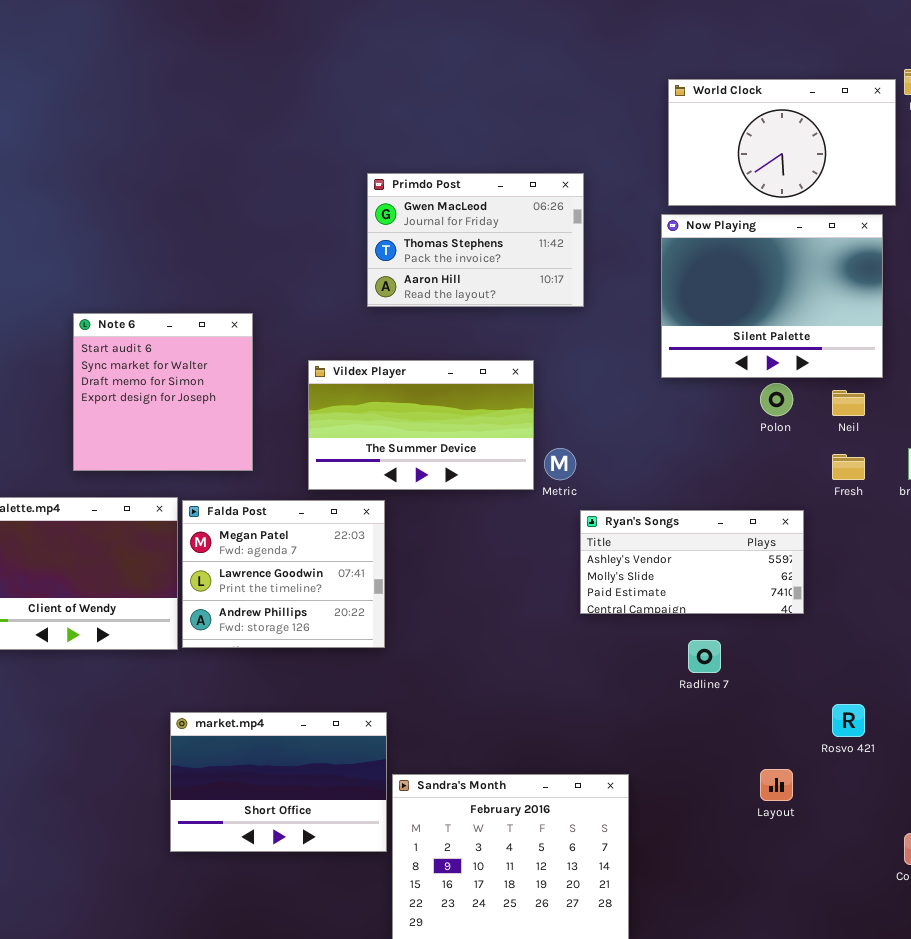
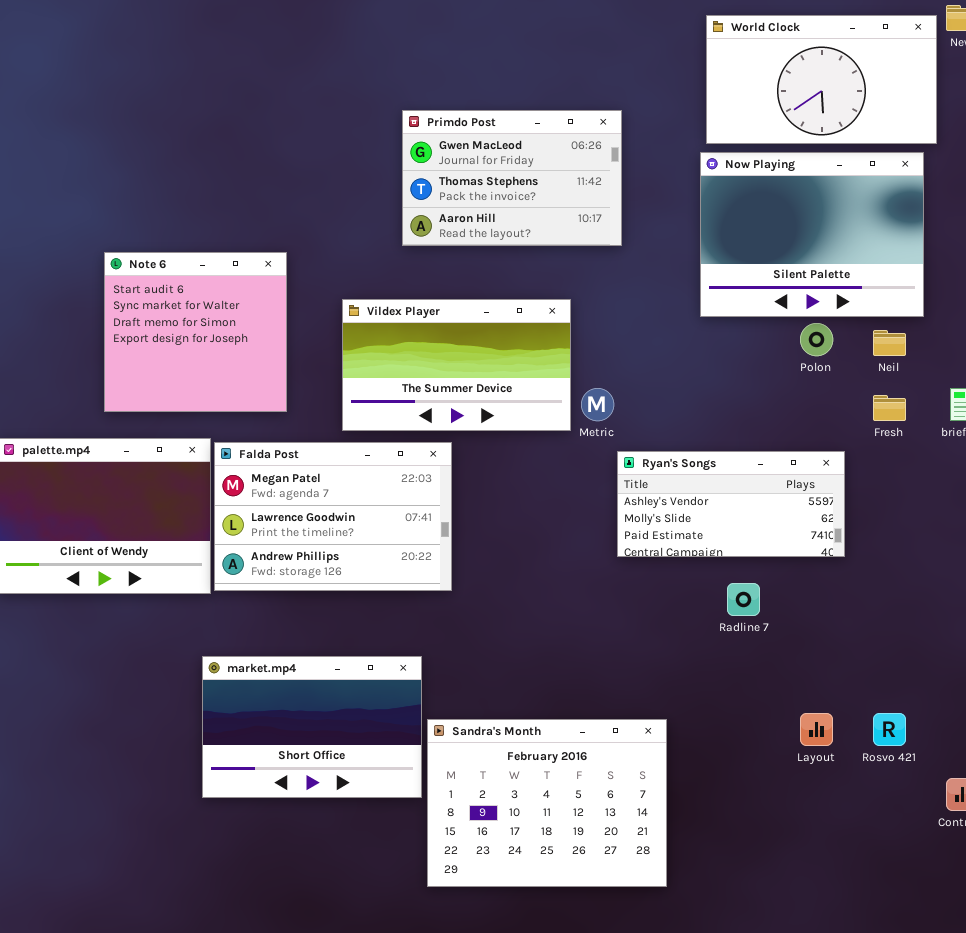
Falda Post: [182,500,385,648] -> [214,442,452,591], resized
Rosvo 421: [832,704,865,737] -> [873,713,906,746], moved

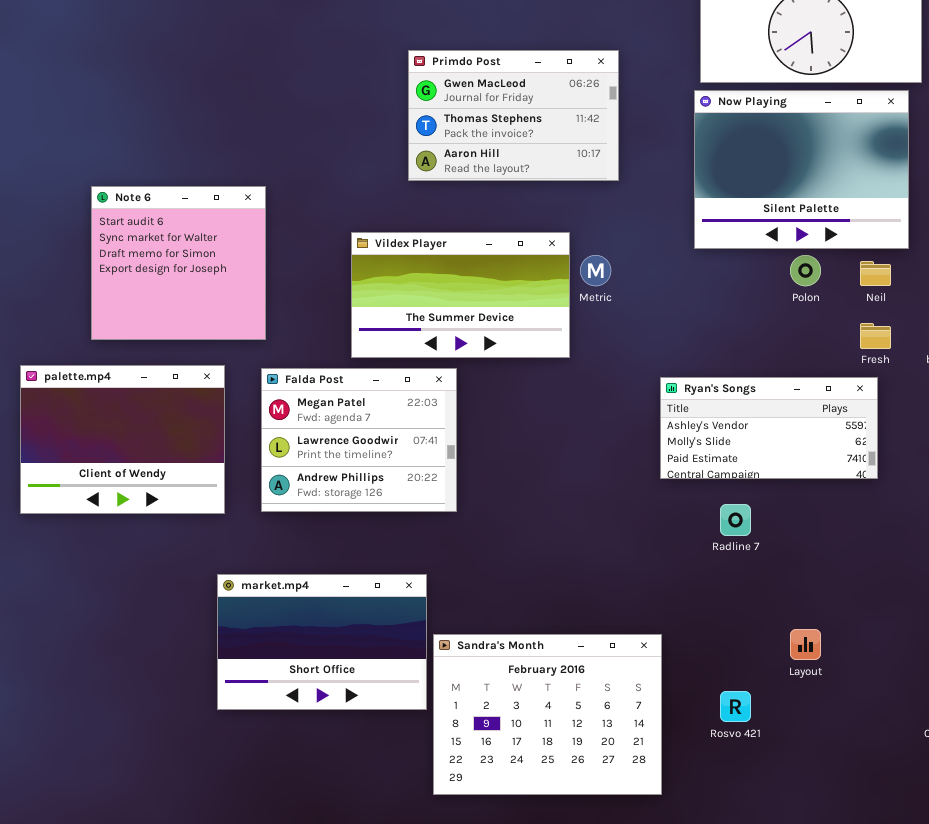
Note 6: [104,252,287,412] -> [91,186,266,340], moved
Metric: [581,388,614,421] -> [580,255,611,286], moved
Falda Post: [214,442,452,591] -> [261,368,457,512], resized
Ryan's Songs: [617,451,845,557] -> [660,377,878,479], moved
Rosvo 421: [873,713,906,746] -> [720,691,751,722], moved

